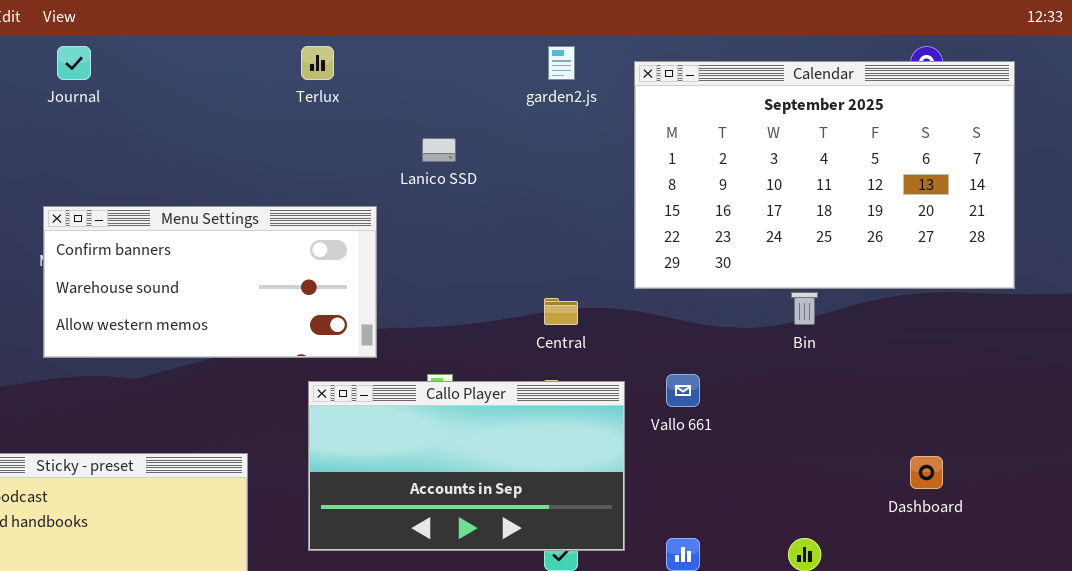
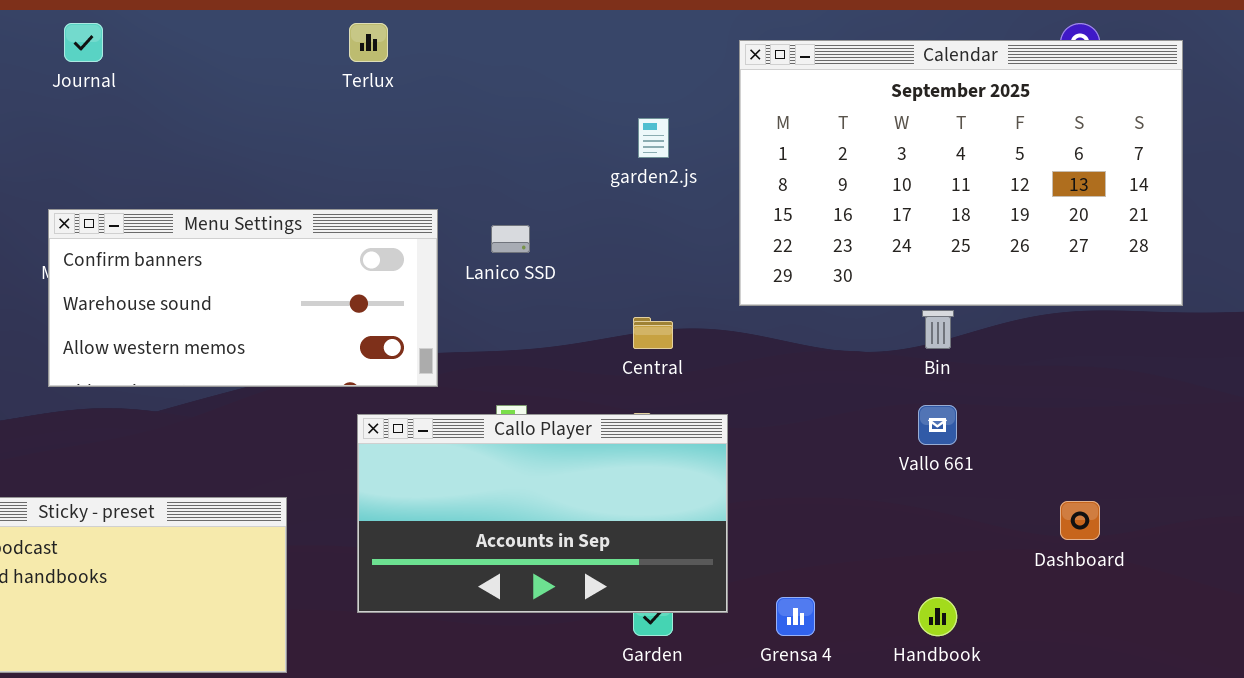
garden2.js: [548,46,575,80] -> [638,118,669,158], moved
Lanico SSD: [422,138,456,162] -> [491,225,530,253], moved
Vallo 661: [666,374,700,407] -> [918,405,957,445], moved

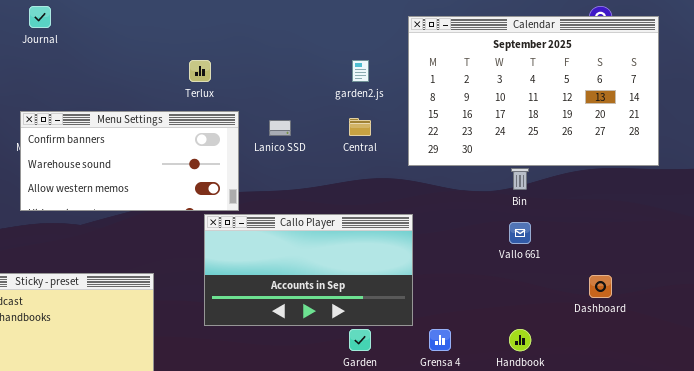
Terlux: [349,23,388,62] -> [189,60,211,82], moved
Central: [633,317,673,349] -> [349,118,371,136], moved
Callo Player: [357,414,728,613] -> [204,214,413,326], moved

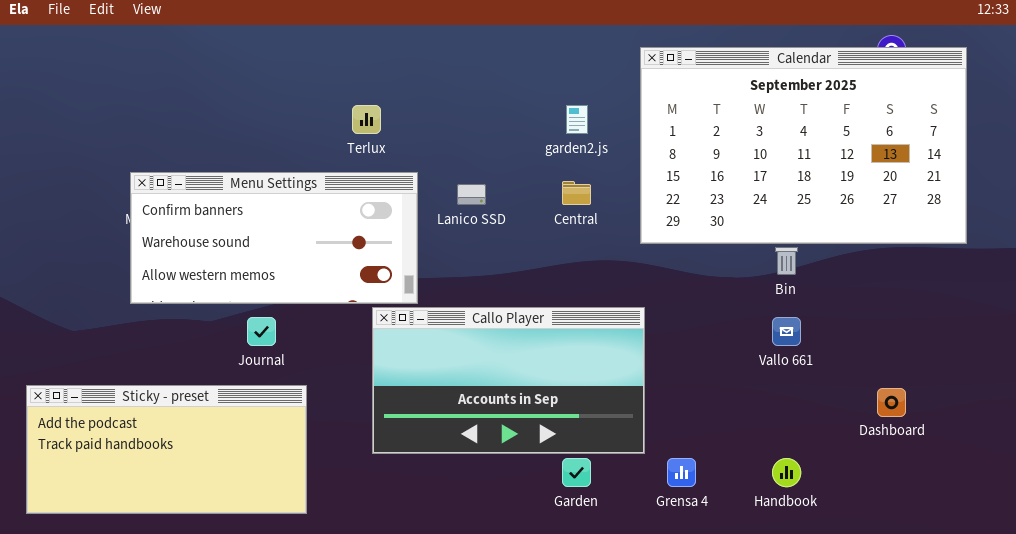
Journal: [29,6,51,28] -> [247,317,276,346], moved

